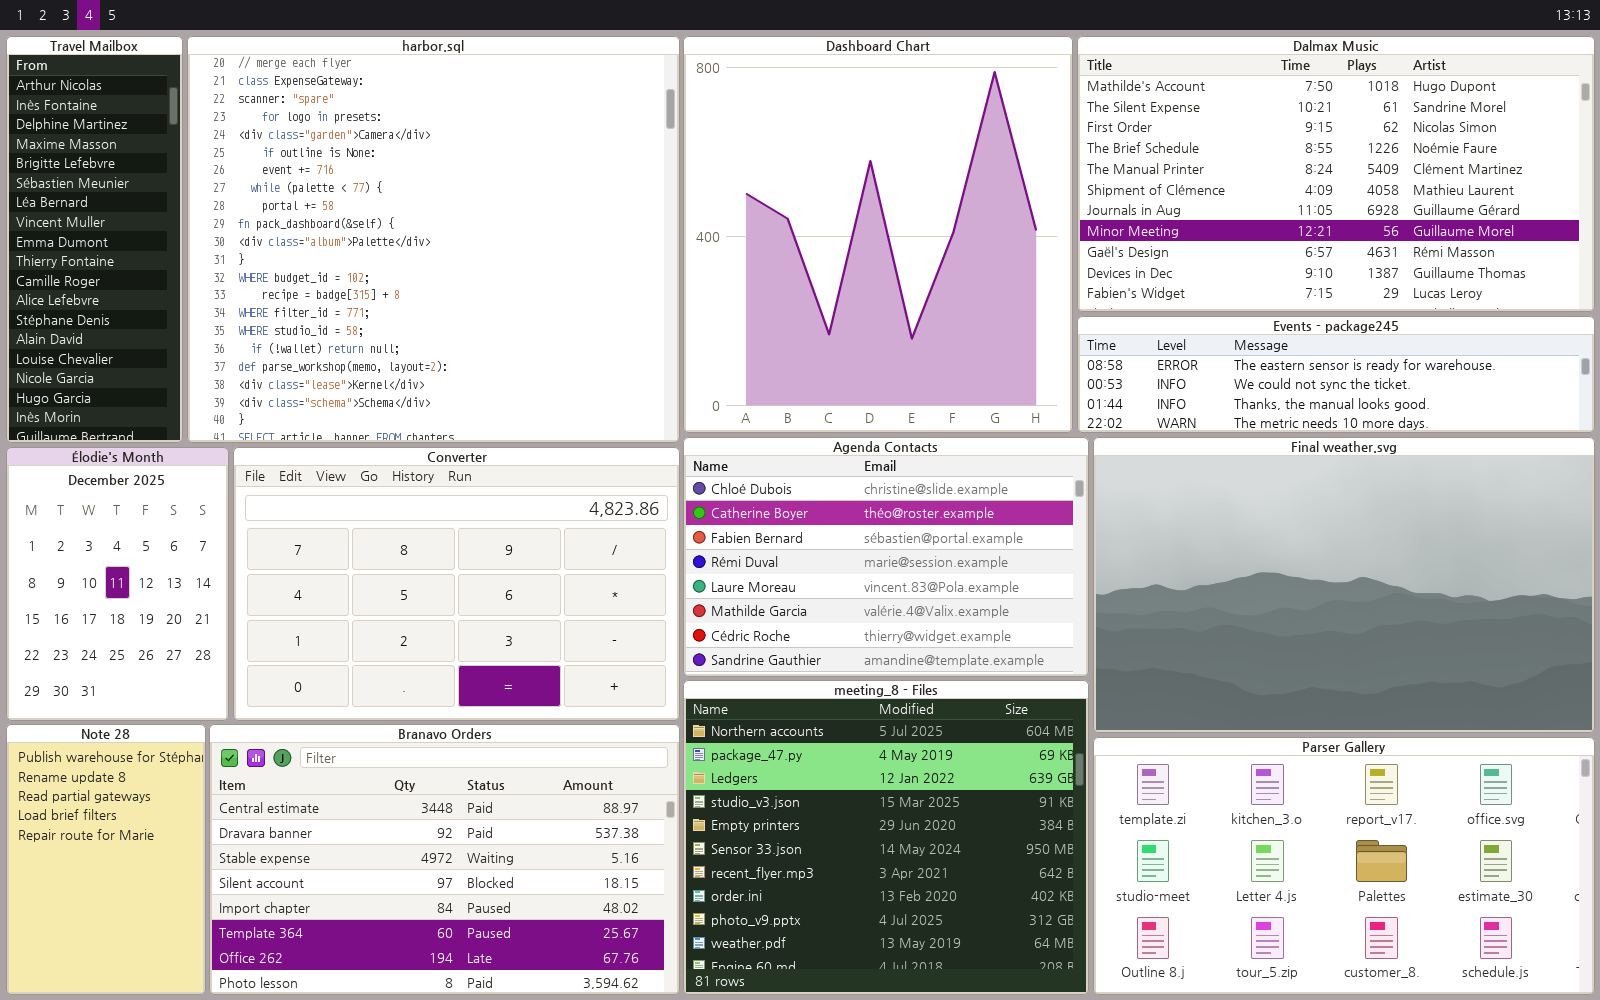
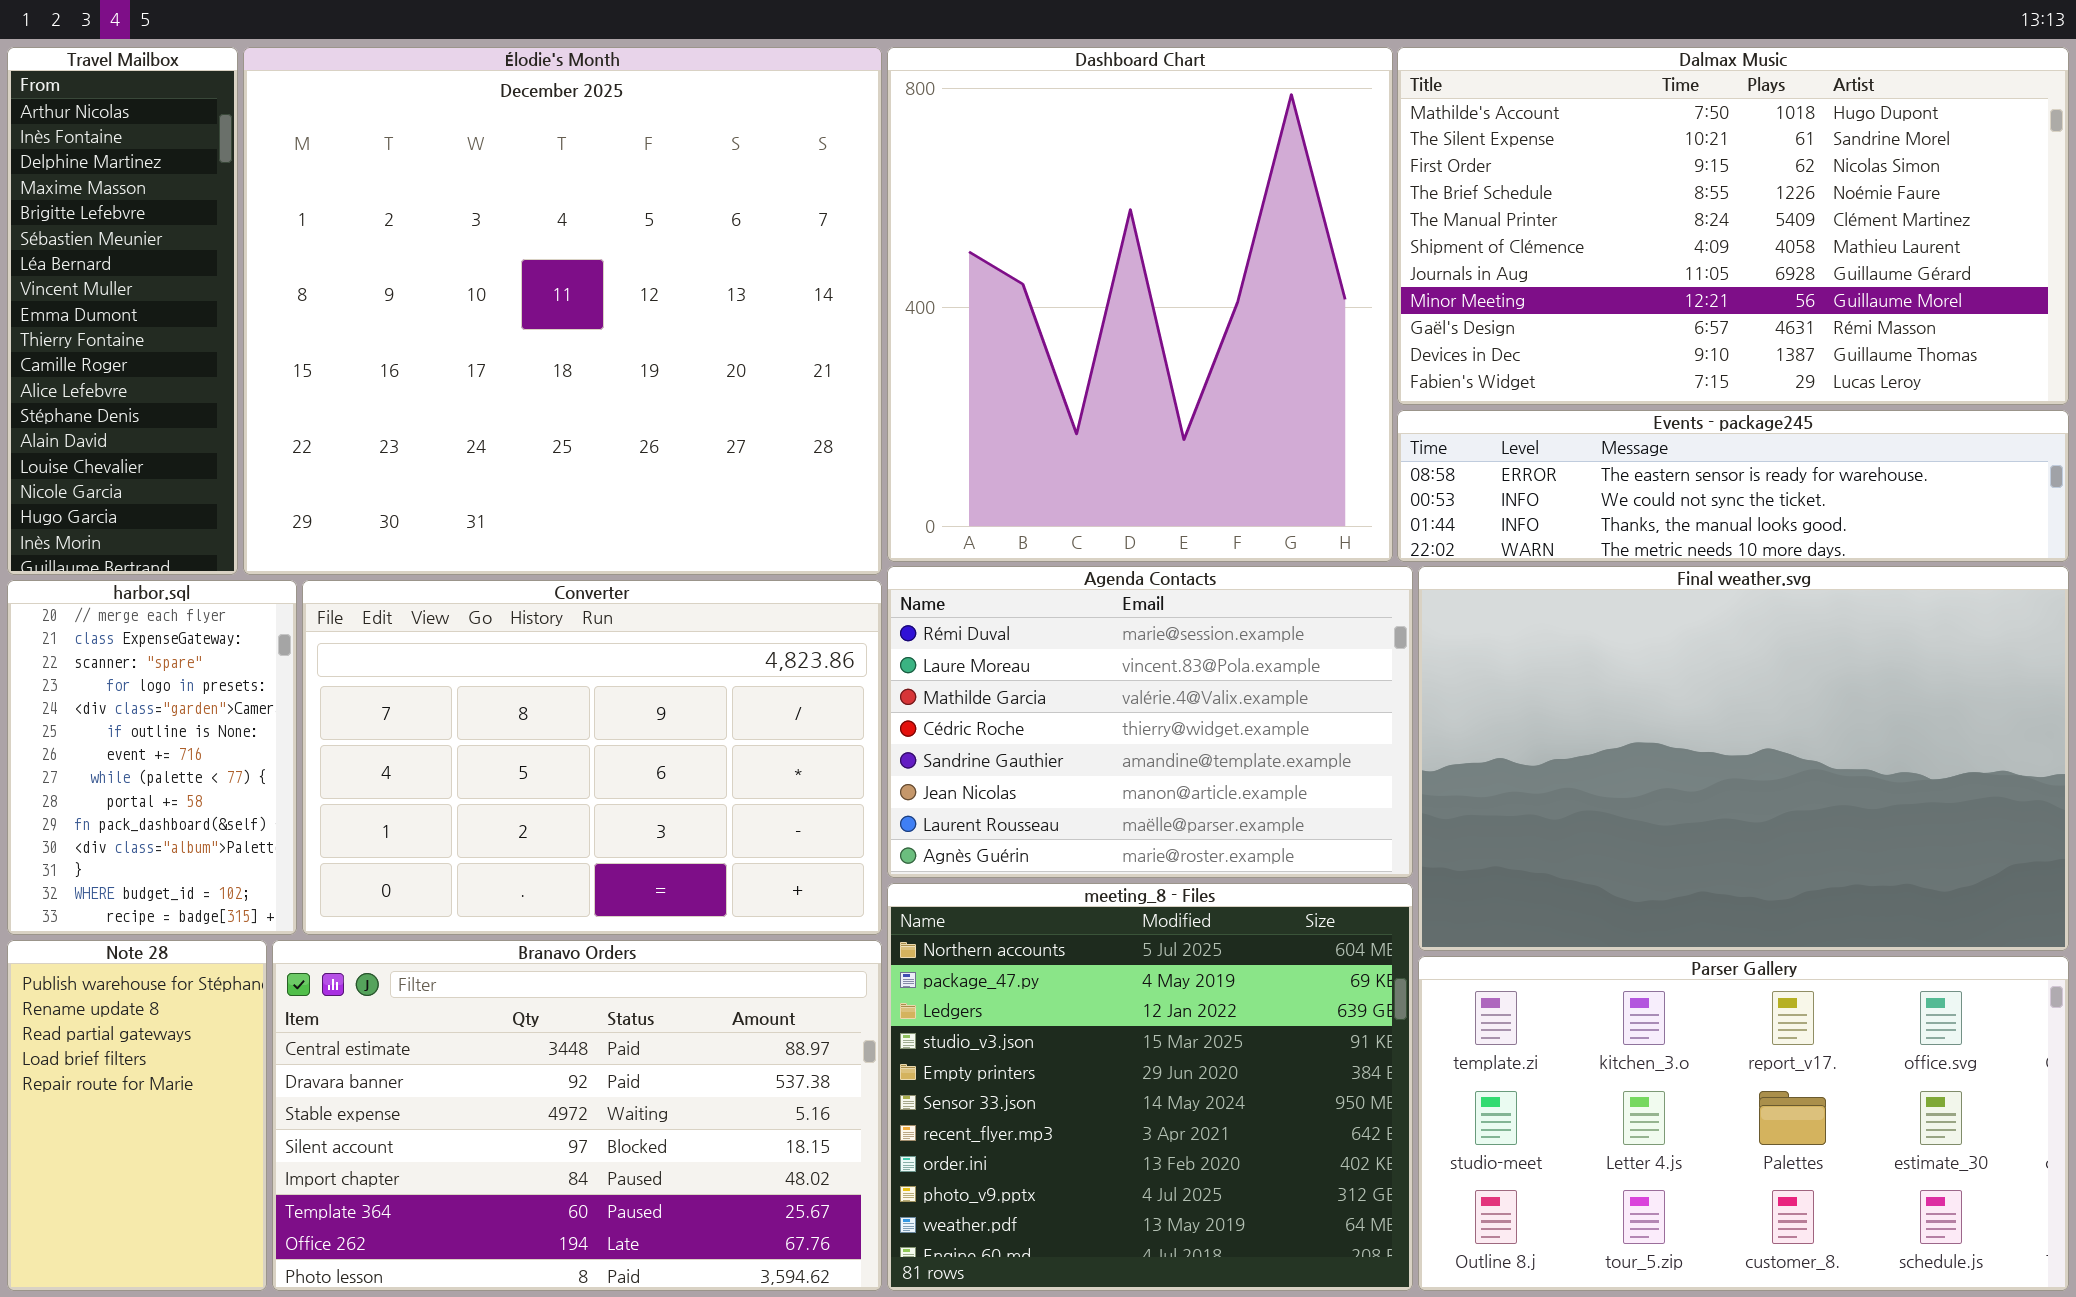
harbor.sql: [187,36,680,443] -> [7,580,297,935], moved, resized
Agenda Contacts: [683,437,1089,677] -> [887,566,1413,878], scrolled down 3 rows
Élodie's Month: [6,447,229,721] -> [243,47,882,575], moved, resized

